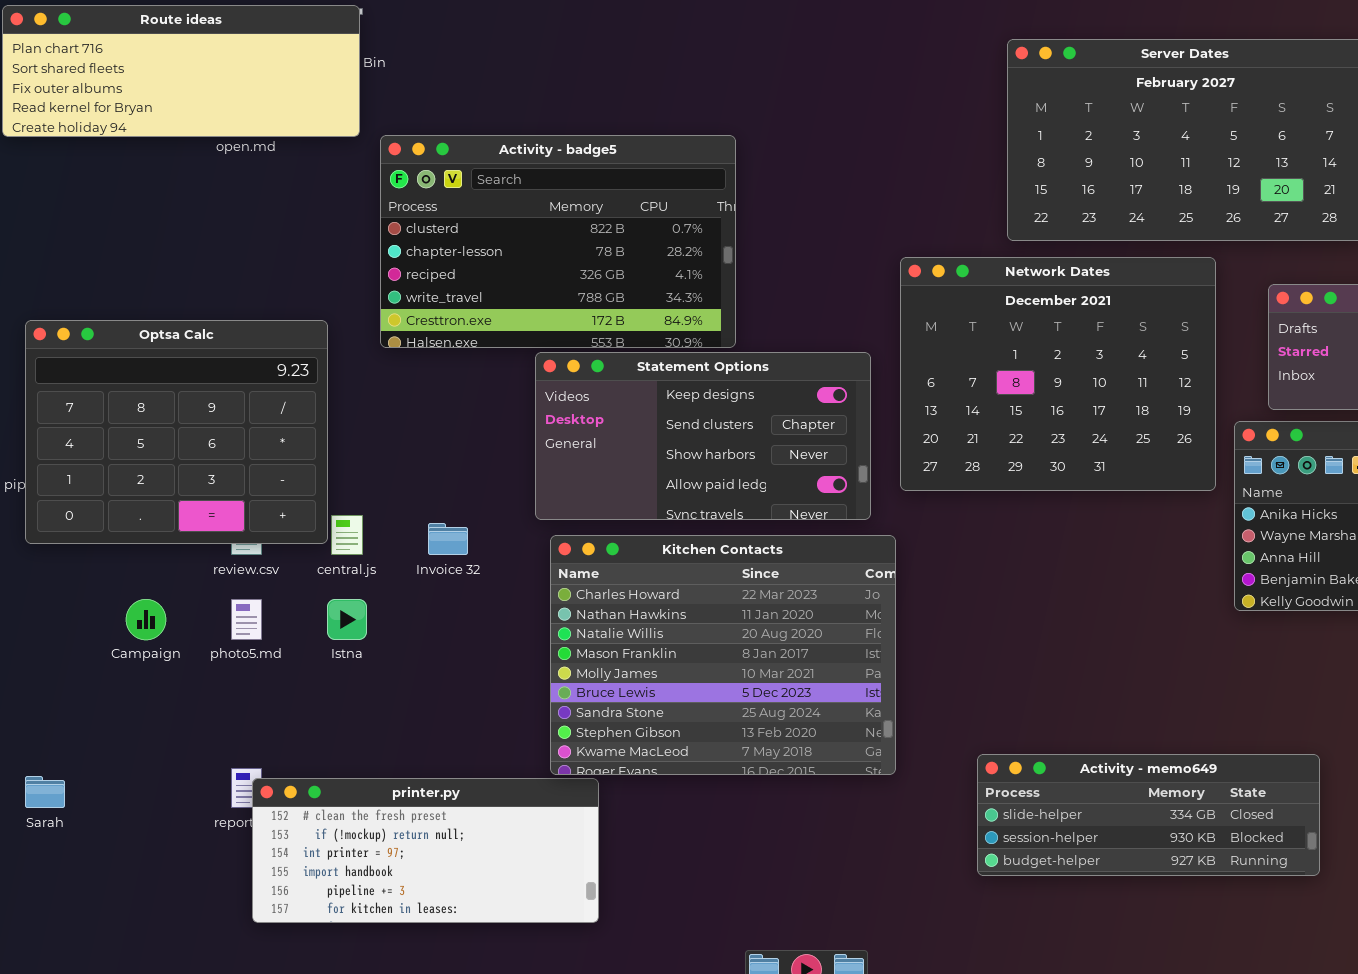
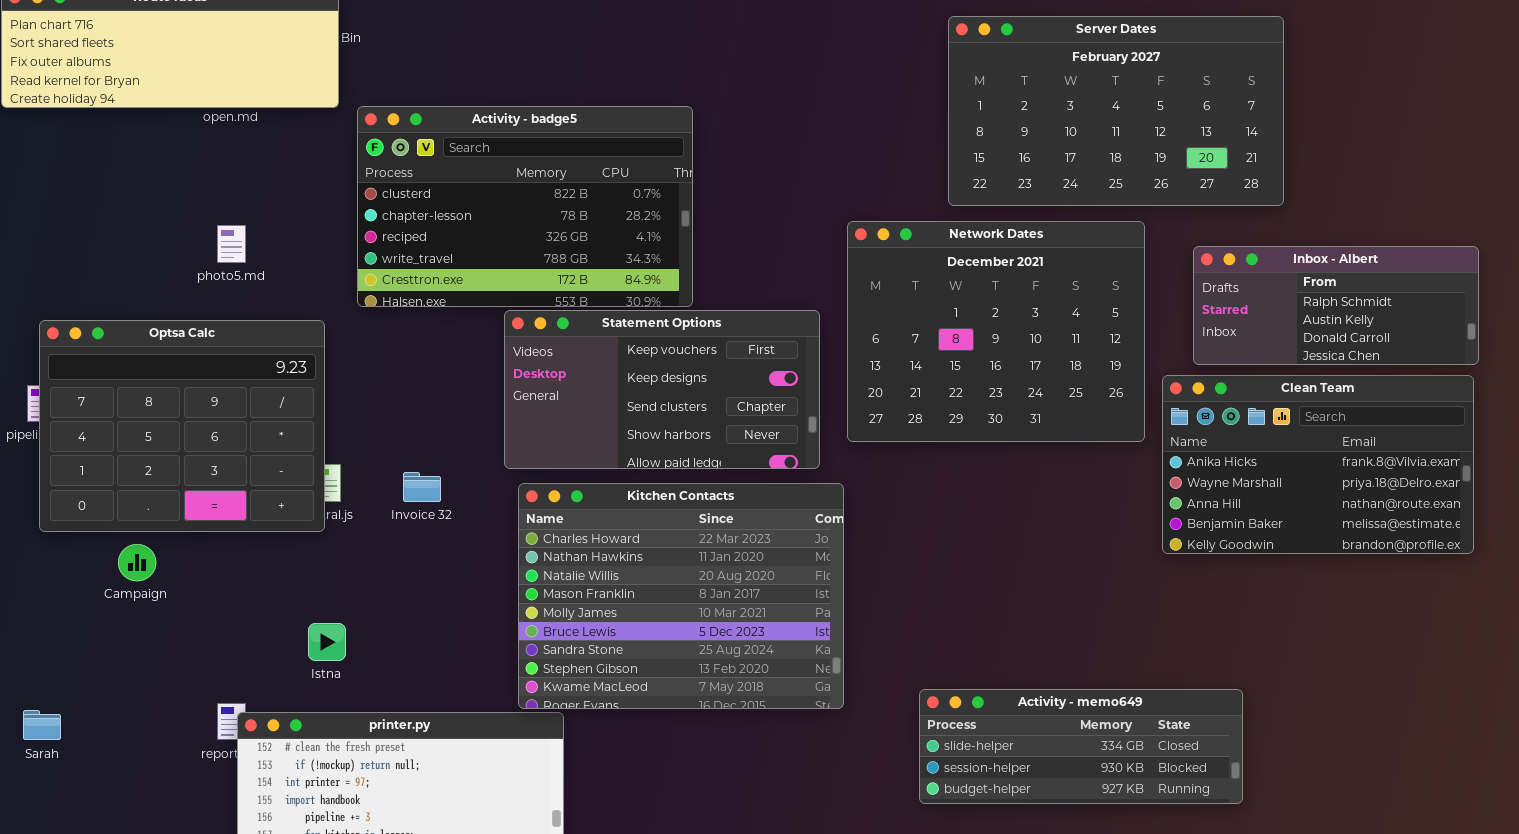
Optsa Calc: [25,320,328,544] -> [39,320,325,532], moved
Statement Options: [535,352,871,520] -> [504,310,820,469], scrolled up 1 row
photo5.md: [231,599,262,640] -> [217,225,246,263], moved
Istna: [327,599,367,640] -> [308,623,346,661], moved

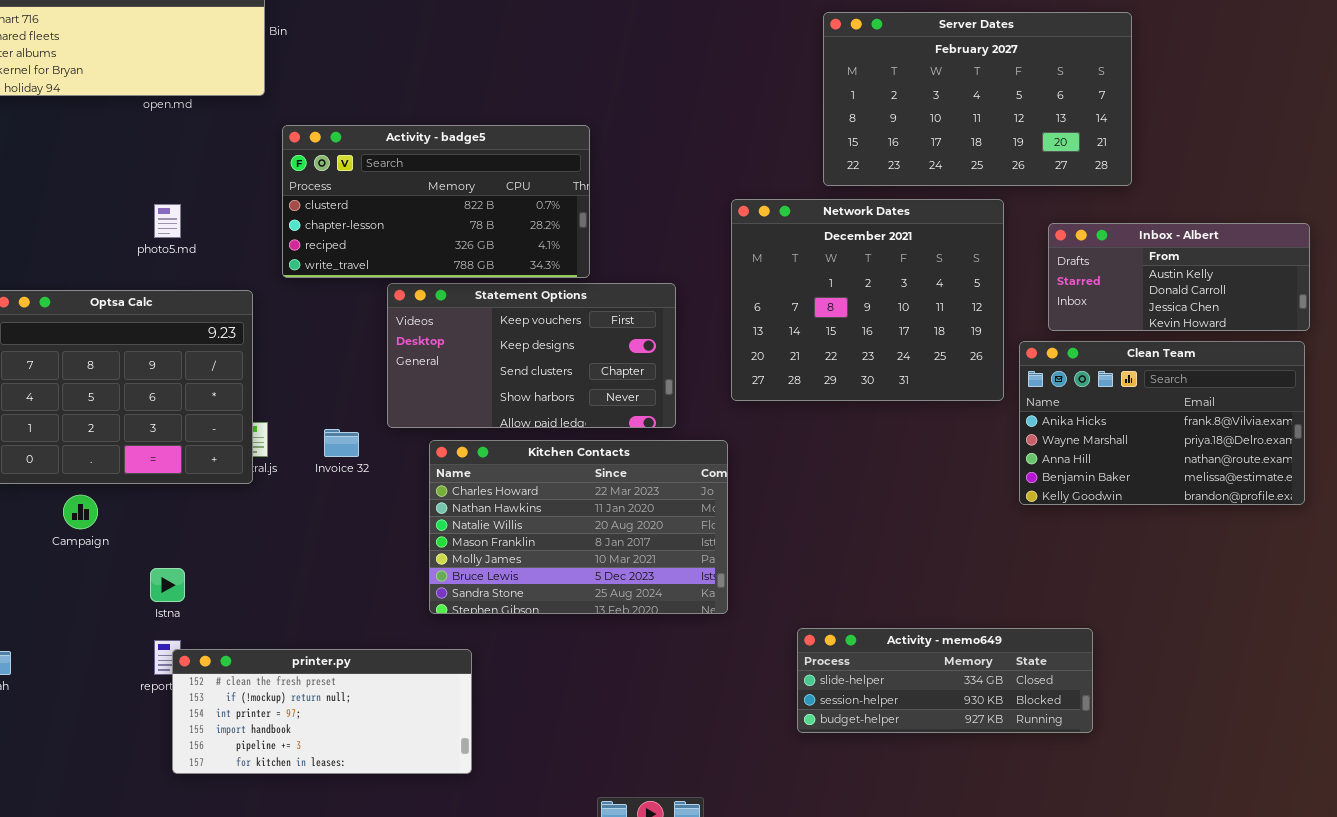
Activity - badge5: [357,106,693,307] -> [282,125,590,278], resized
Inbox - Albert: [1193,246,1479,365] -> [1048,223,1310,331], scrolled down 1 row
Statement Options: [504,310,820,469] -> [387,283,676,428], moved
Kitchen Contacts: [518,483,844,709] -> [429,440,728,614], resized
Istna: [308,623,346,661] -> [150,568,185,602], moved

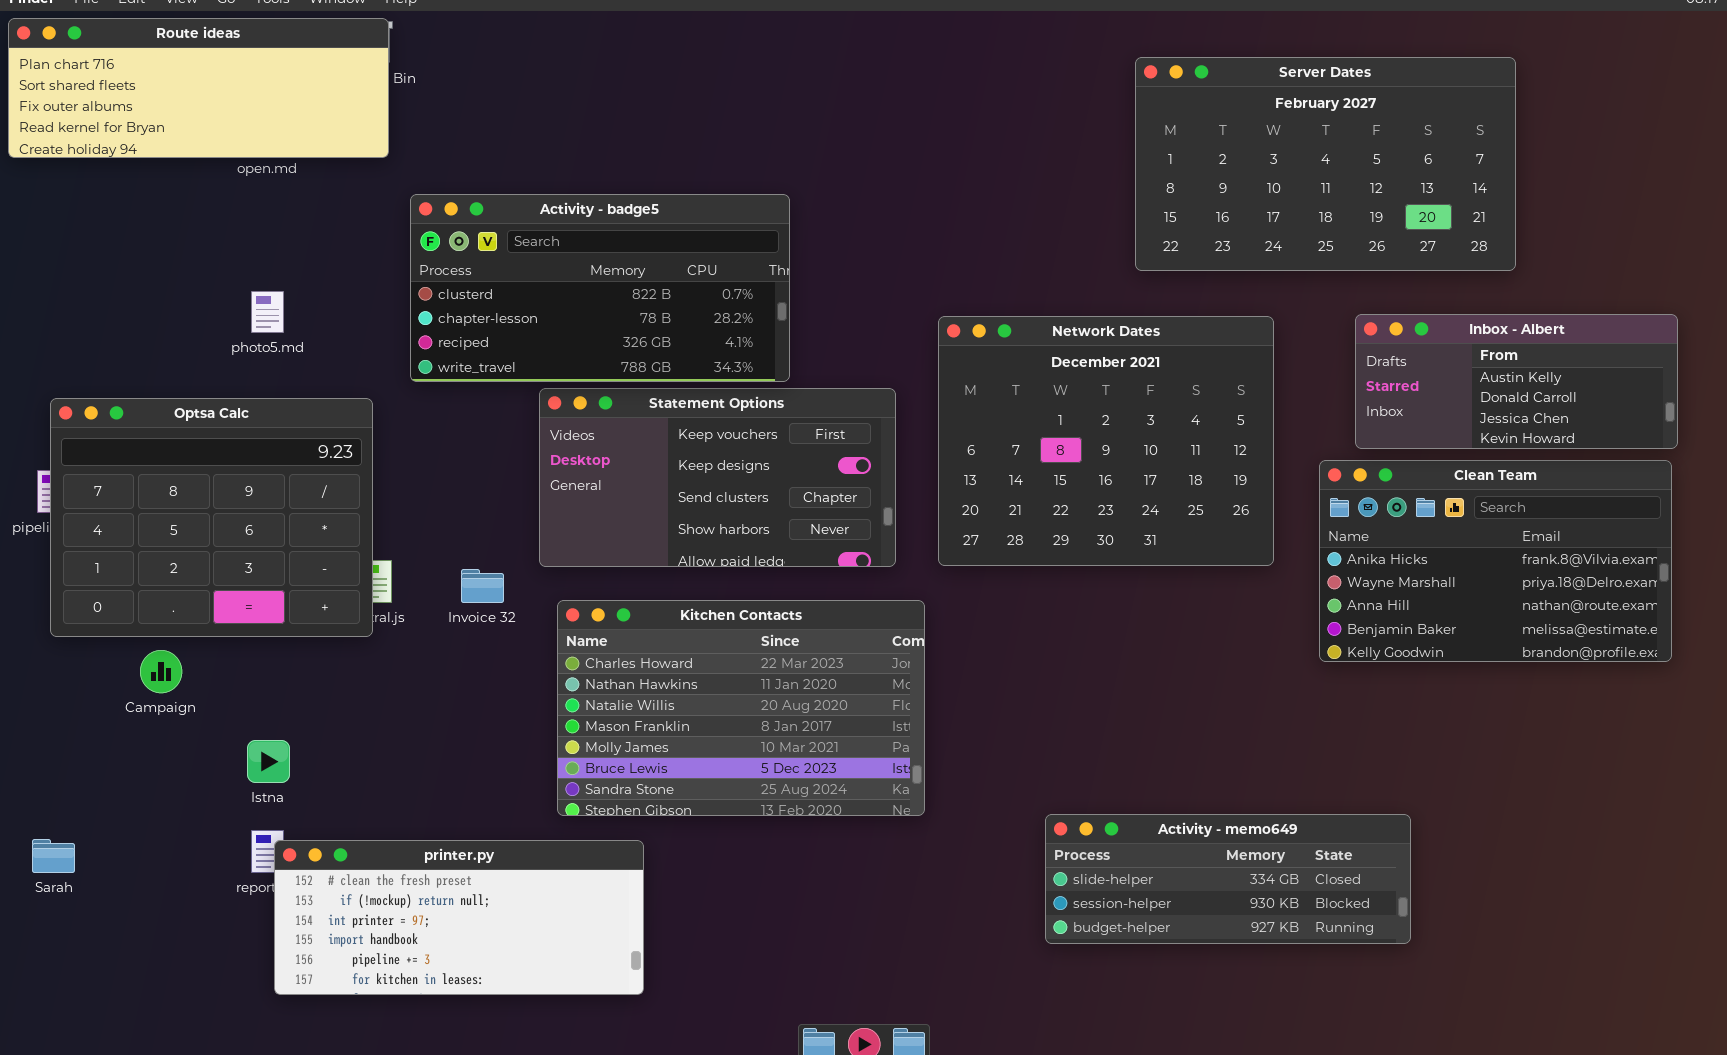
Server Dates: [823,12,1132,186] -> [1135,57,1516,271], moved
Network Dates: [731,199,1004,401] -> [938,316,1274,566], moved
Kitchen Contacts: [429,440,728,614] -> [557,600,925,816], moved

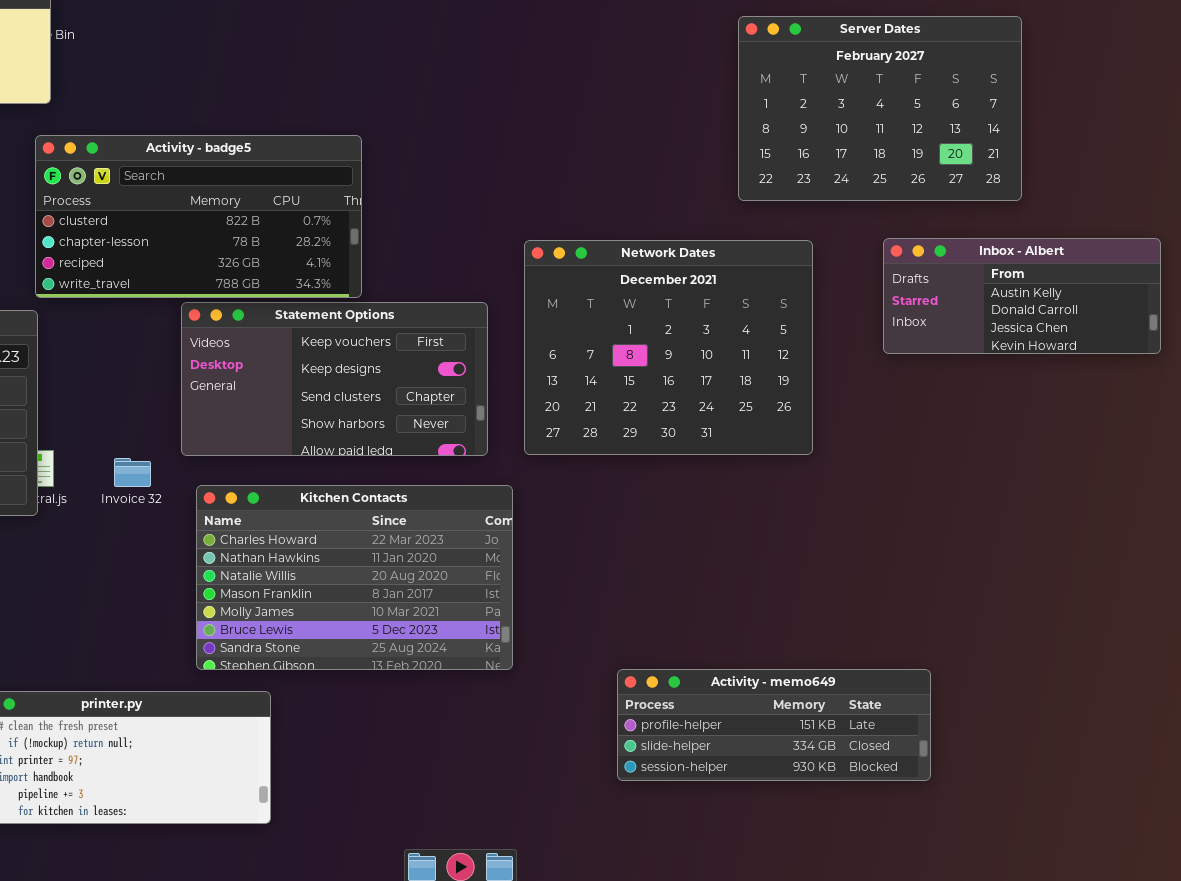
Server Dates: [1135,57,1516,271] -> [738,16,1022,201], resized
Activity - badge5: [410,194,790,382] -> [35,135,362,298], moved
Clean Team: [1319,460,1672,662] -> none, closed
Activity - memo649: [1045,814,1411,944] -> [617,669,931,781], scrolled up 1 row

